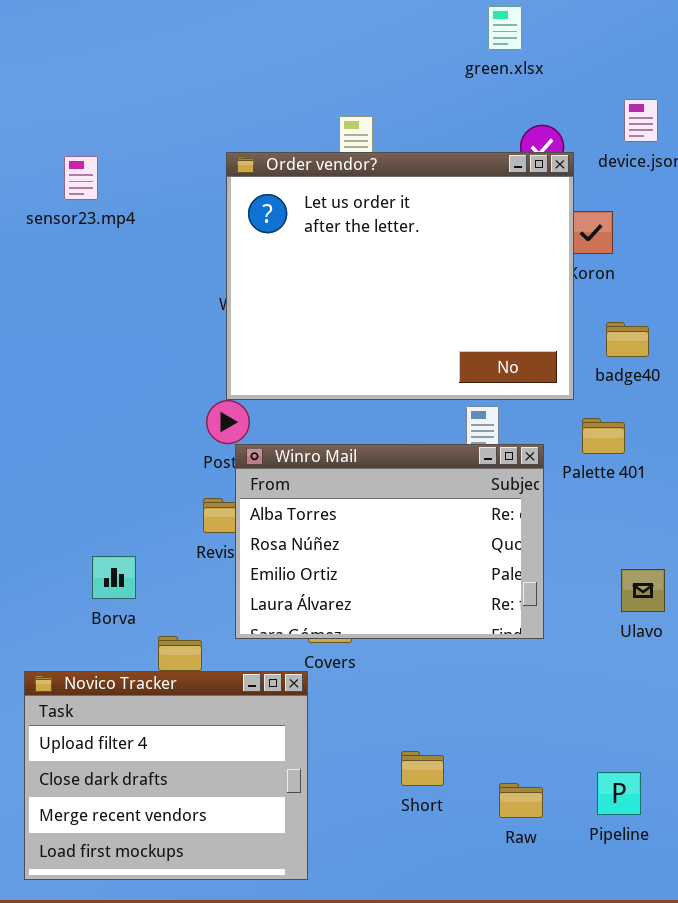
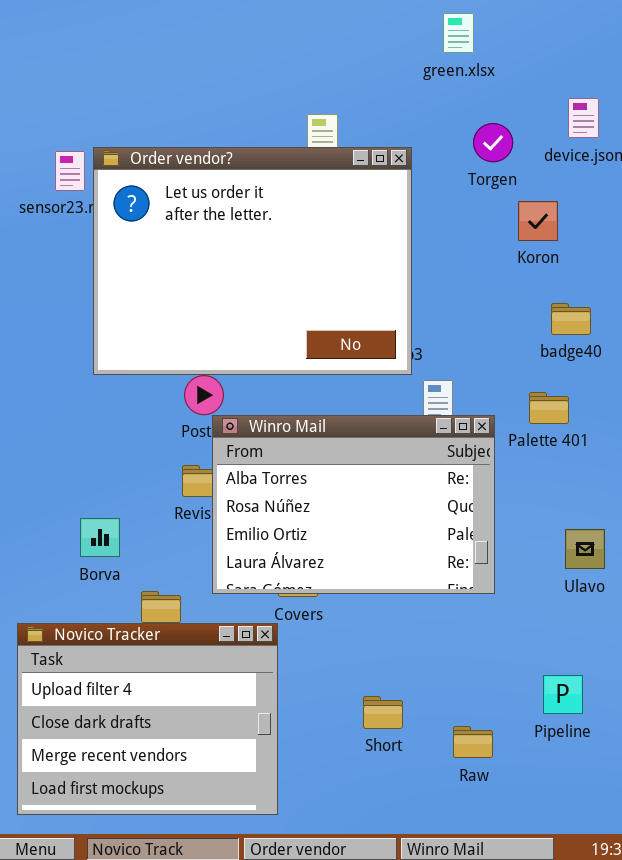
Order vendor?: [226,152,574,400] -> [93,147,412,375], moved
Pipeline: [597,772,641,815] -> [543,675,583,714], moved

